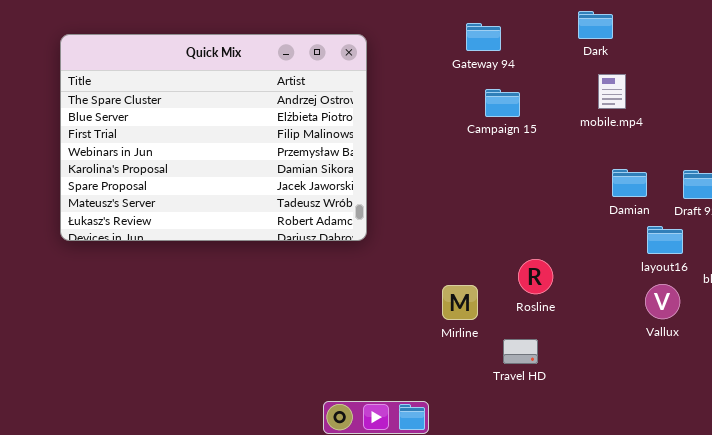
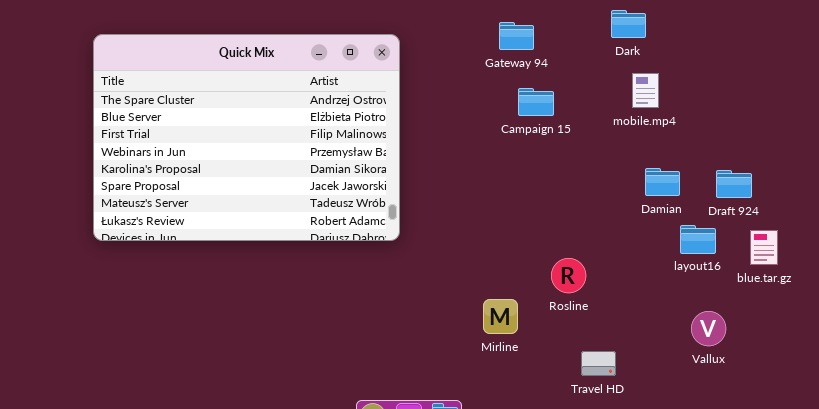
Vallux: [645,284,680,319] -> [691,311,726,346], moved
Mirline: [442,285,478,320] -> [483,299,518,334], moved
Travel HD: [503,339,538,364] -> [581,351,616,376], moved

